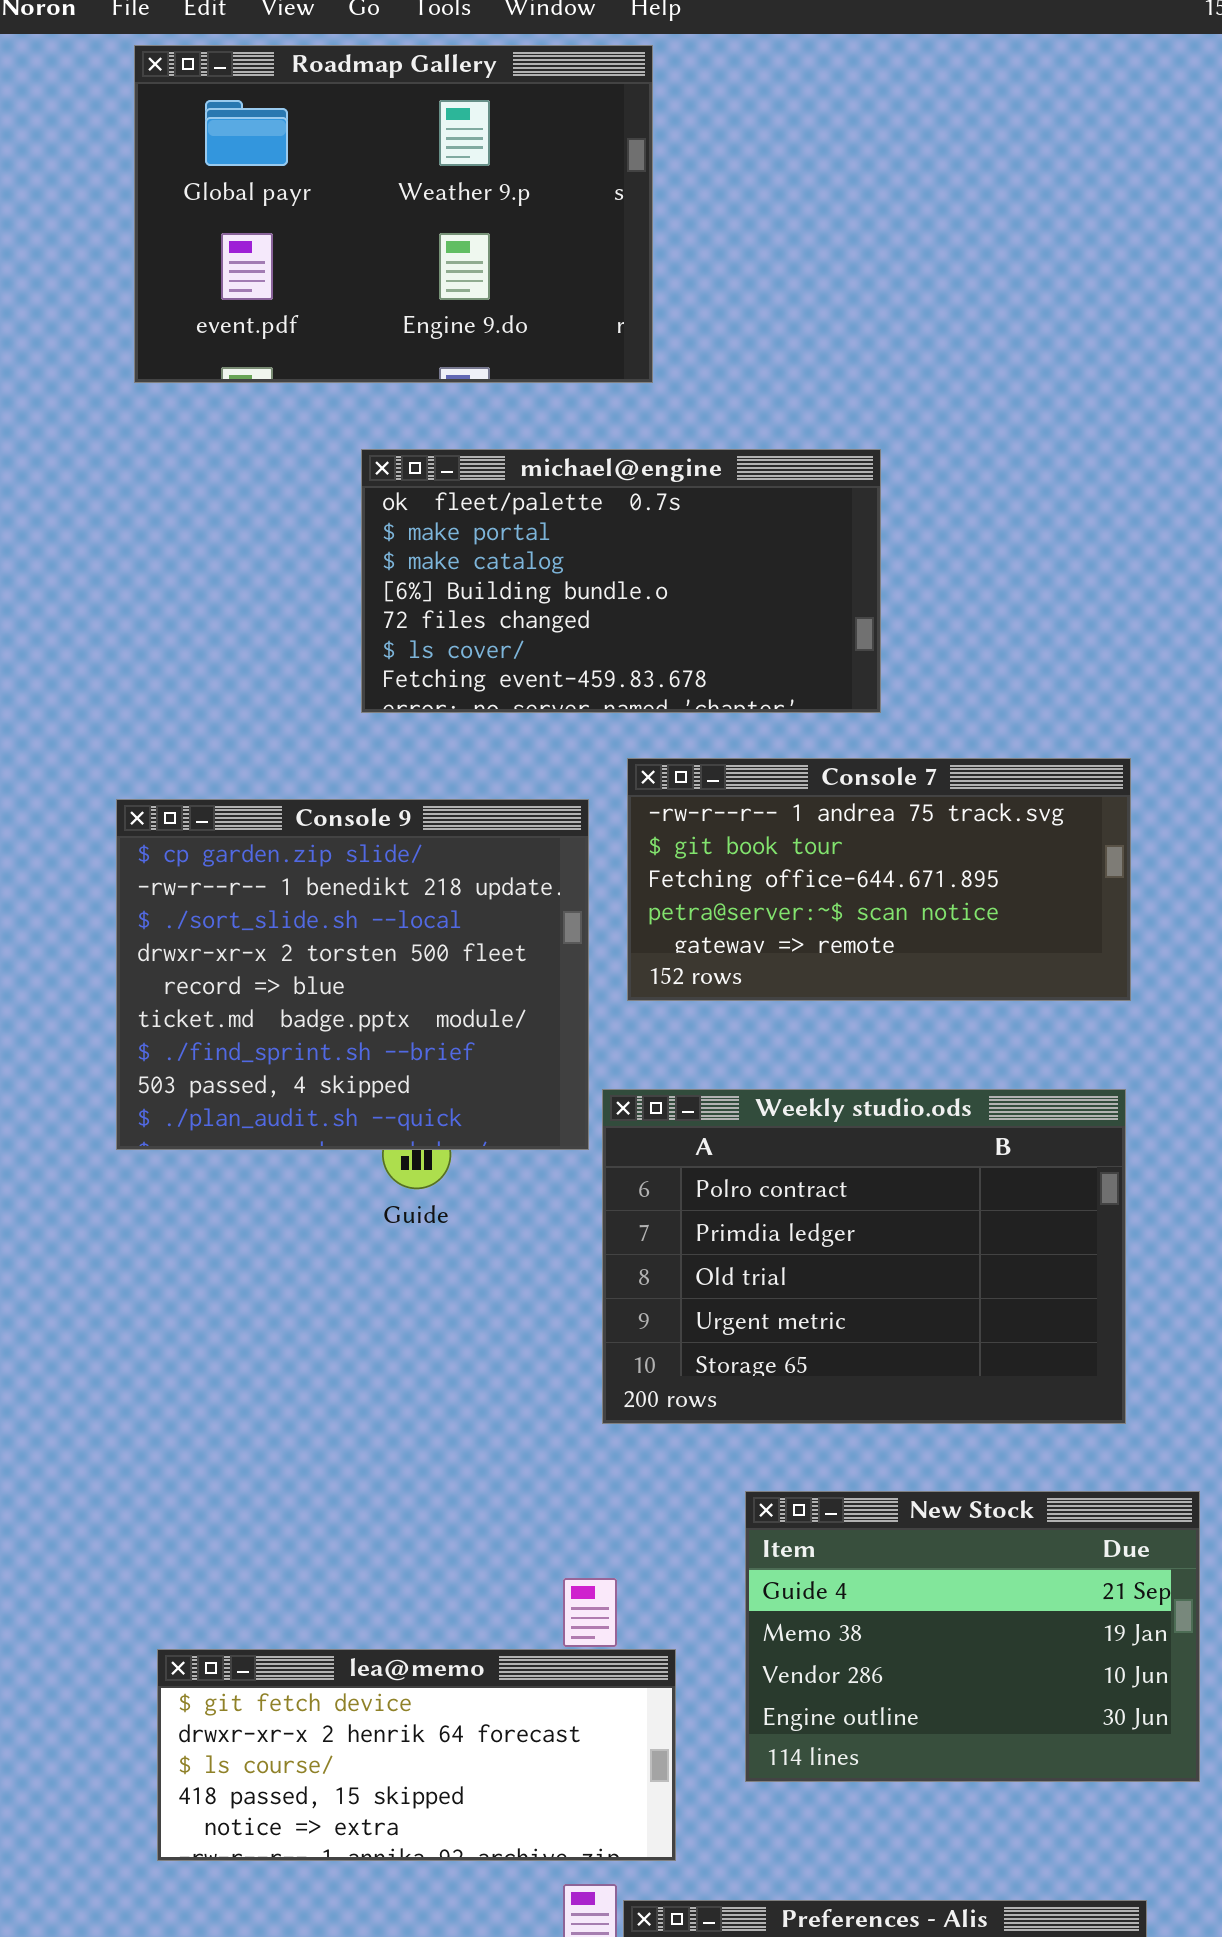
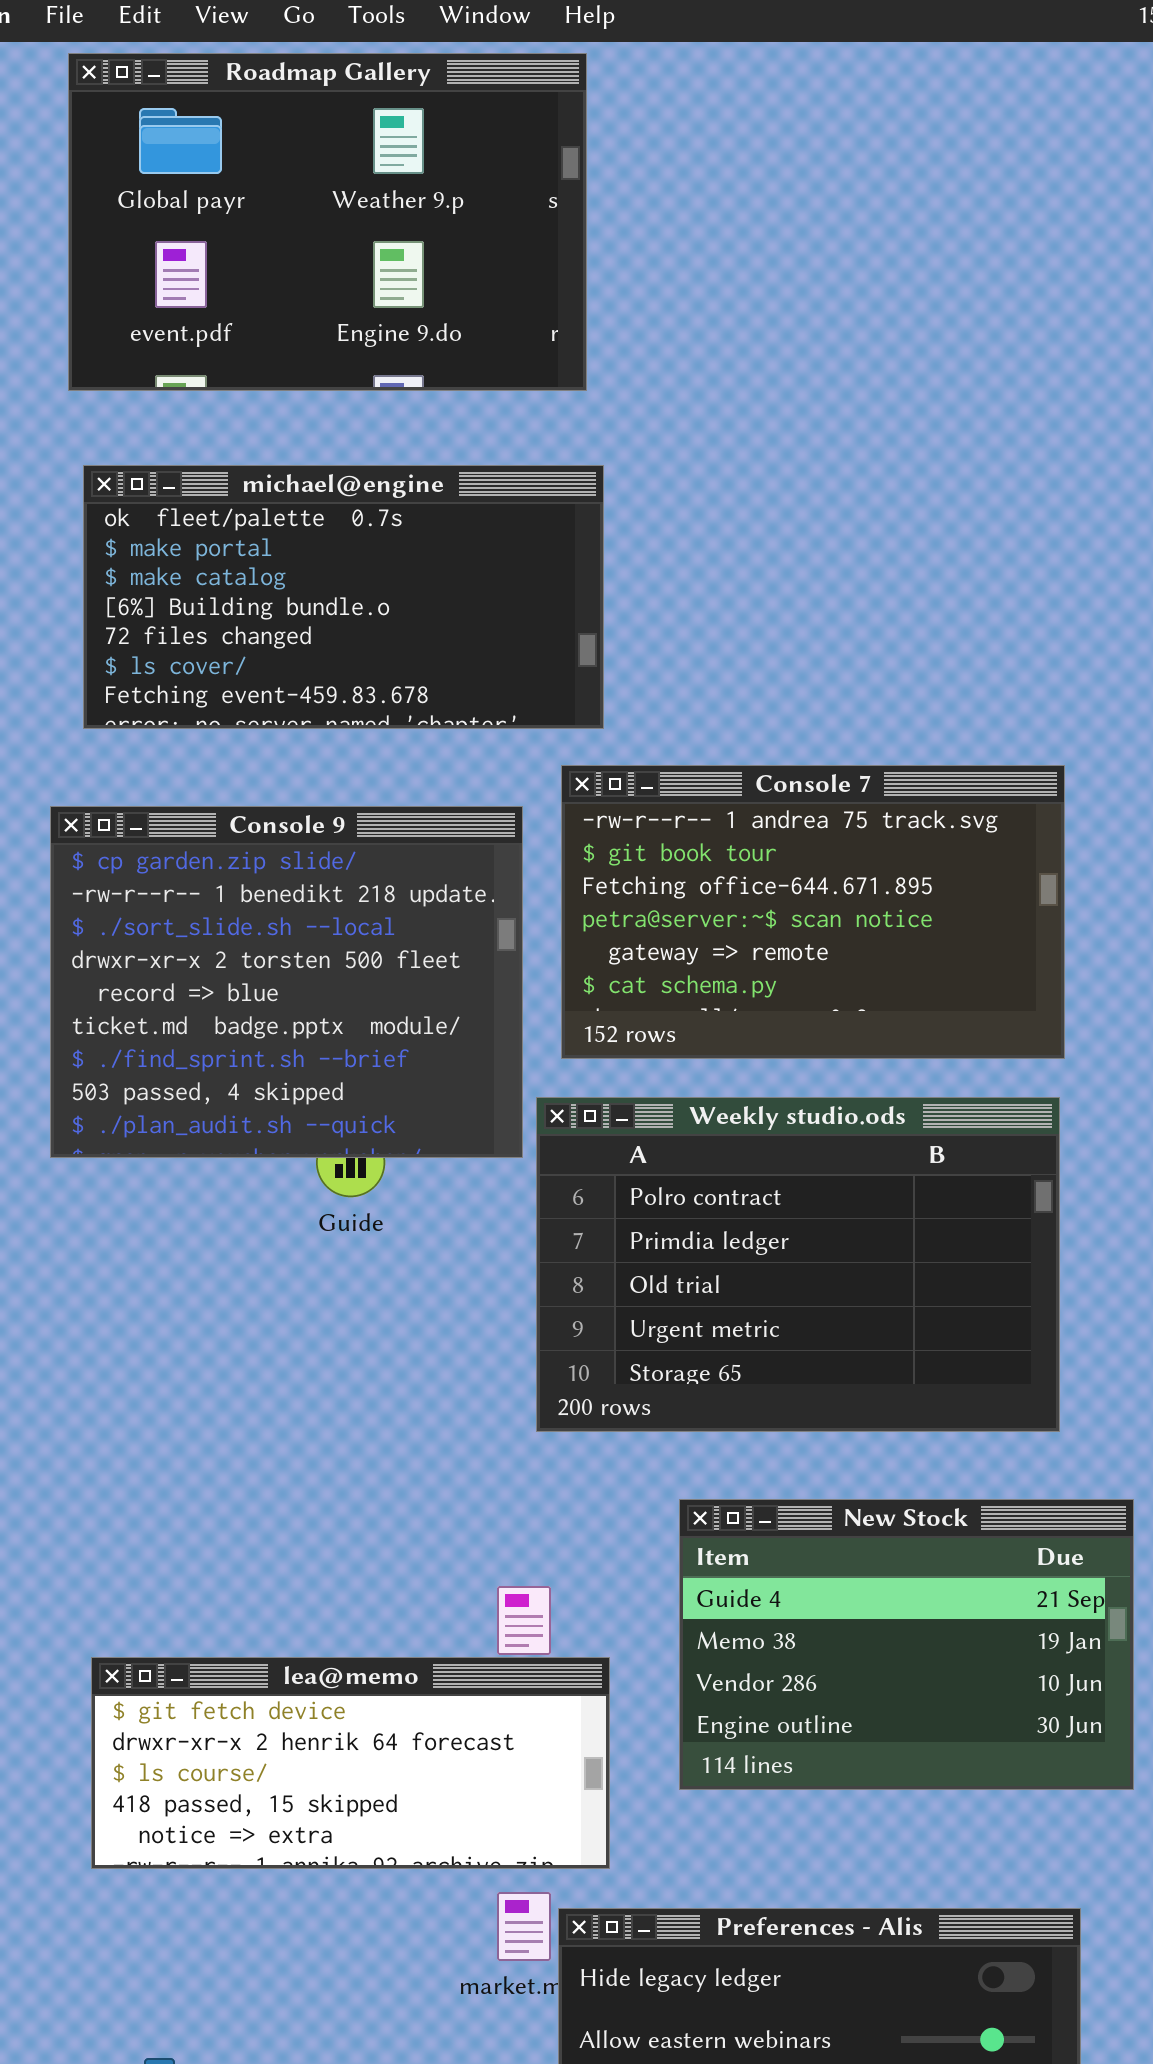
michael@engine: [361,449,881,713] -> [83,465,604,729], moved
Console 7: [627,758,1131,1001] -> [561,765,1065,1059], resized

